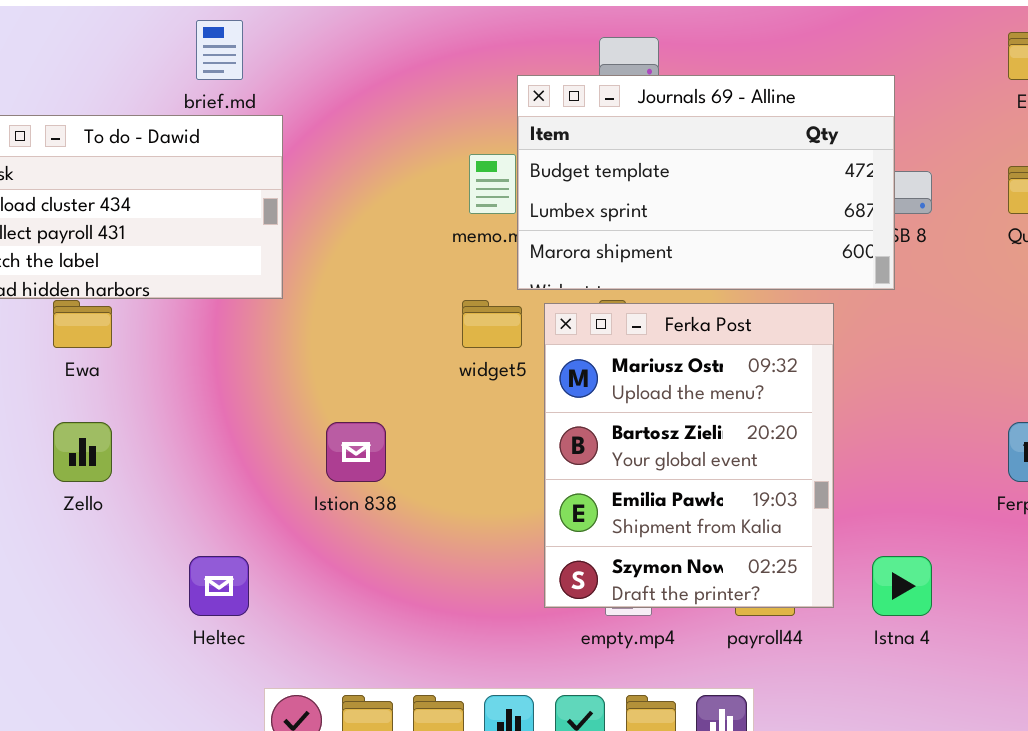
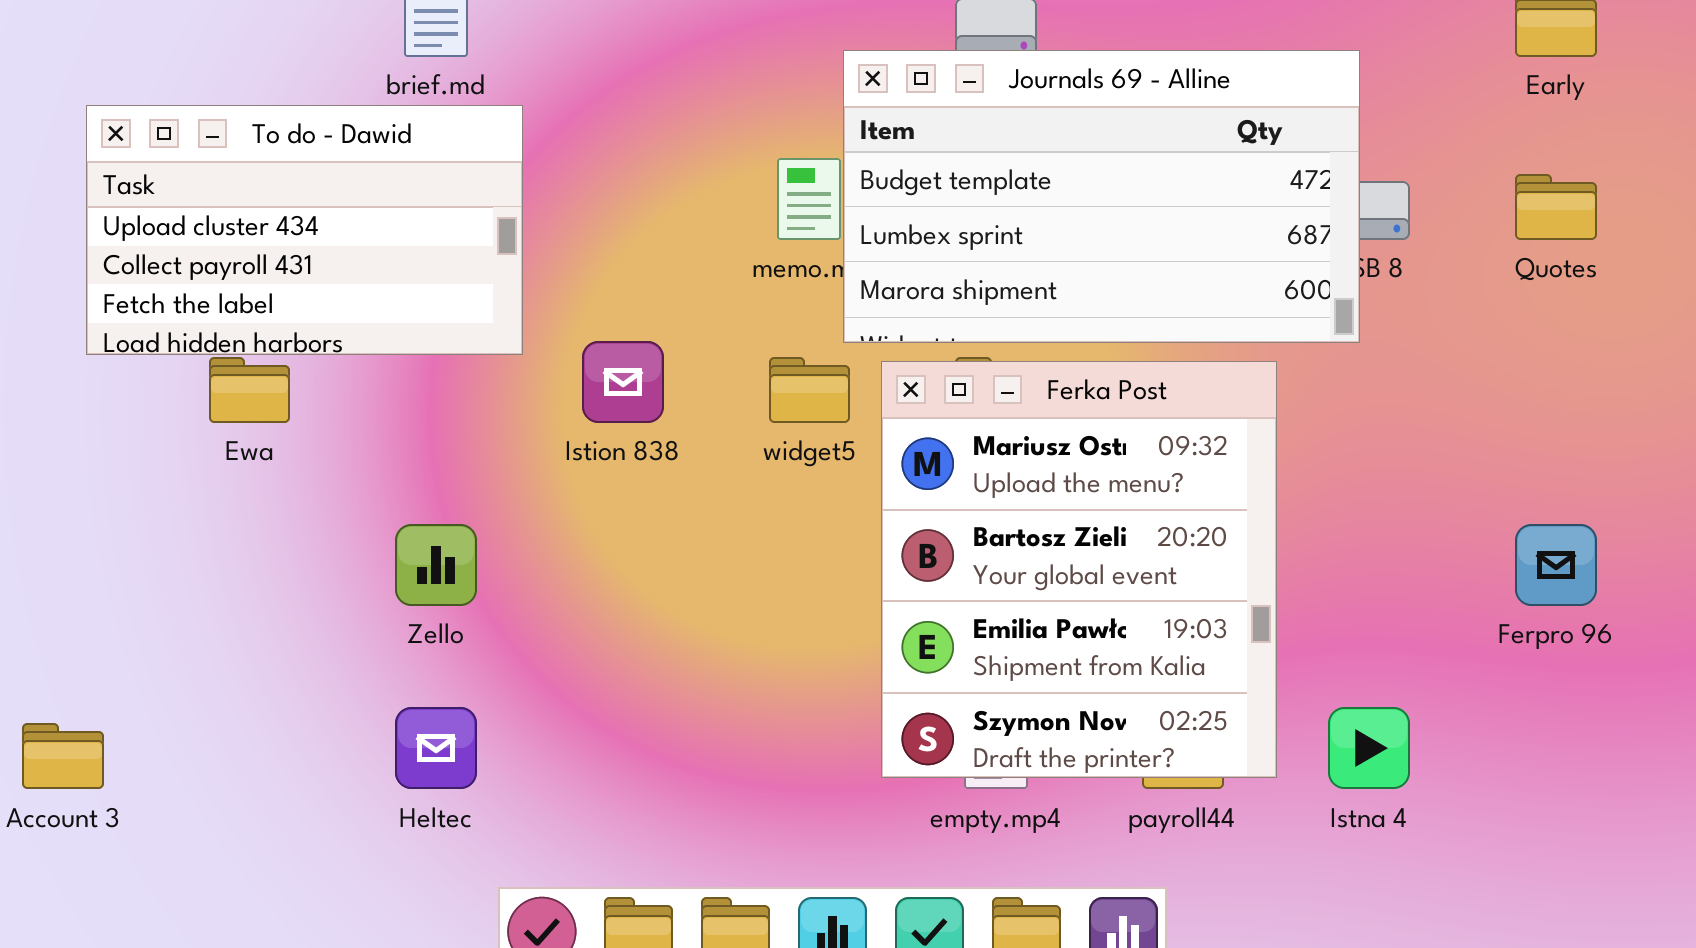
Zello: [53,422,112,482] -> [395,524,477,606], moved
Istion 838: [326,422,386,482] -> [582,341,664,423], moved

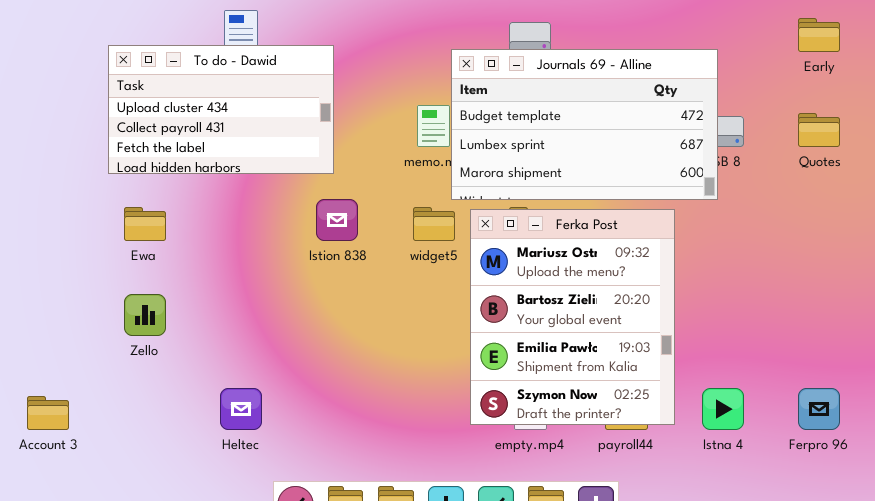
To do - Dawid: [86,105,523,355] -> [108,45,334,174], moved
Zello: [395,524,477,606] -> [124,294,166,336], moved
Ferpro 96: [1515,524,1597,606] -> [798,388,840,430], moved

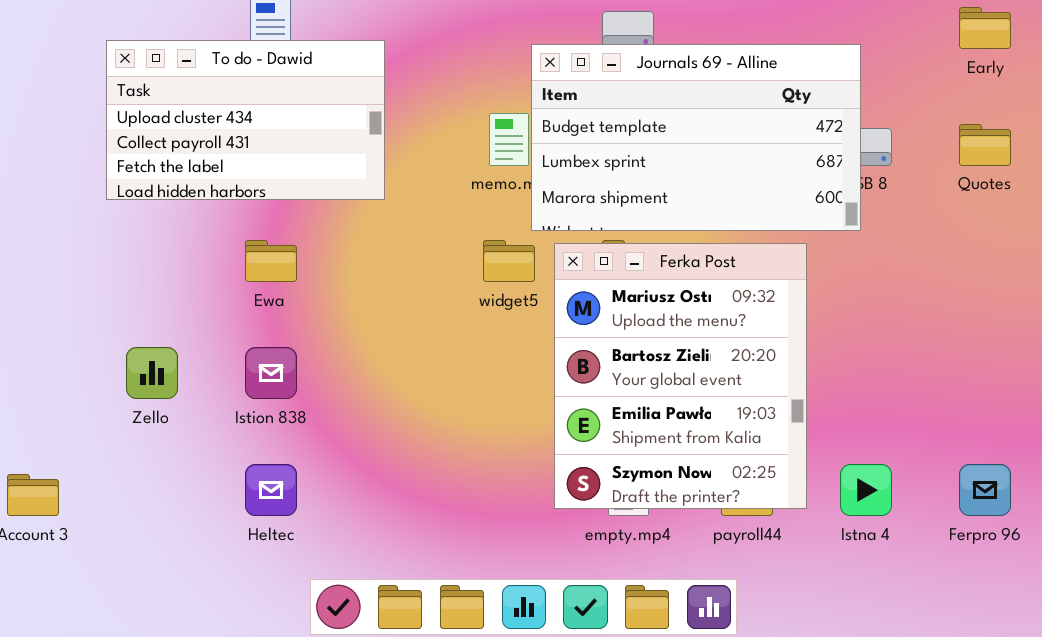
Istion 838: [316,199,358,241] -> [245,347,297,399], moved
Ewa: [124,207,166,241] -> [245,240,297,282], moved

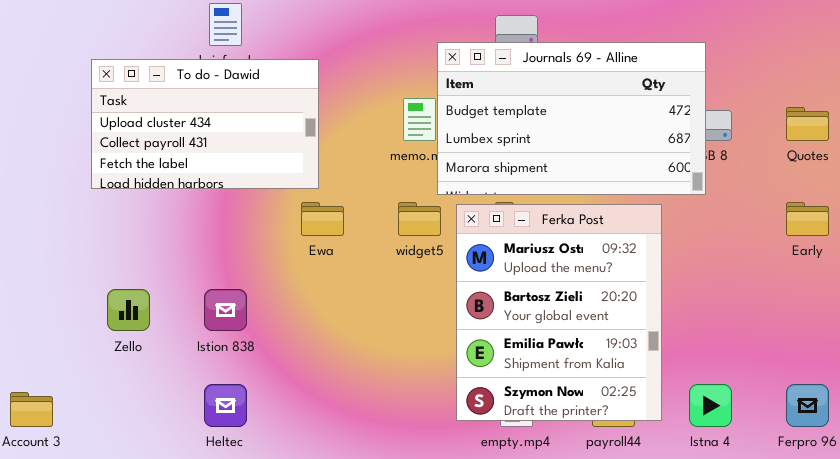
Early: [959,7,1011,49] -> [786,202,829,236], moved
To do - Dawid: [106,40,385,200] -> [91,59,319,189], moved
Ewa: [245,240,297,282] -> [301,202,344,236], moved

